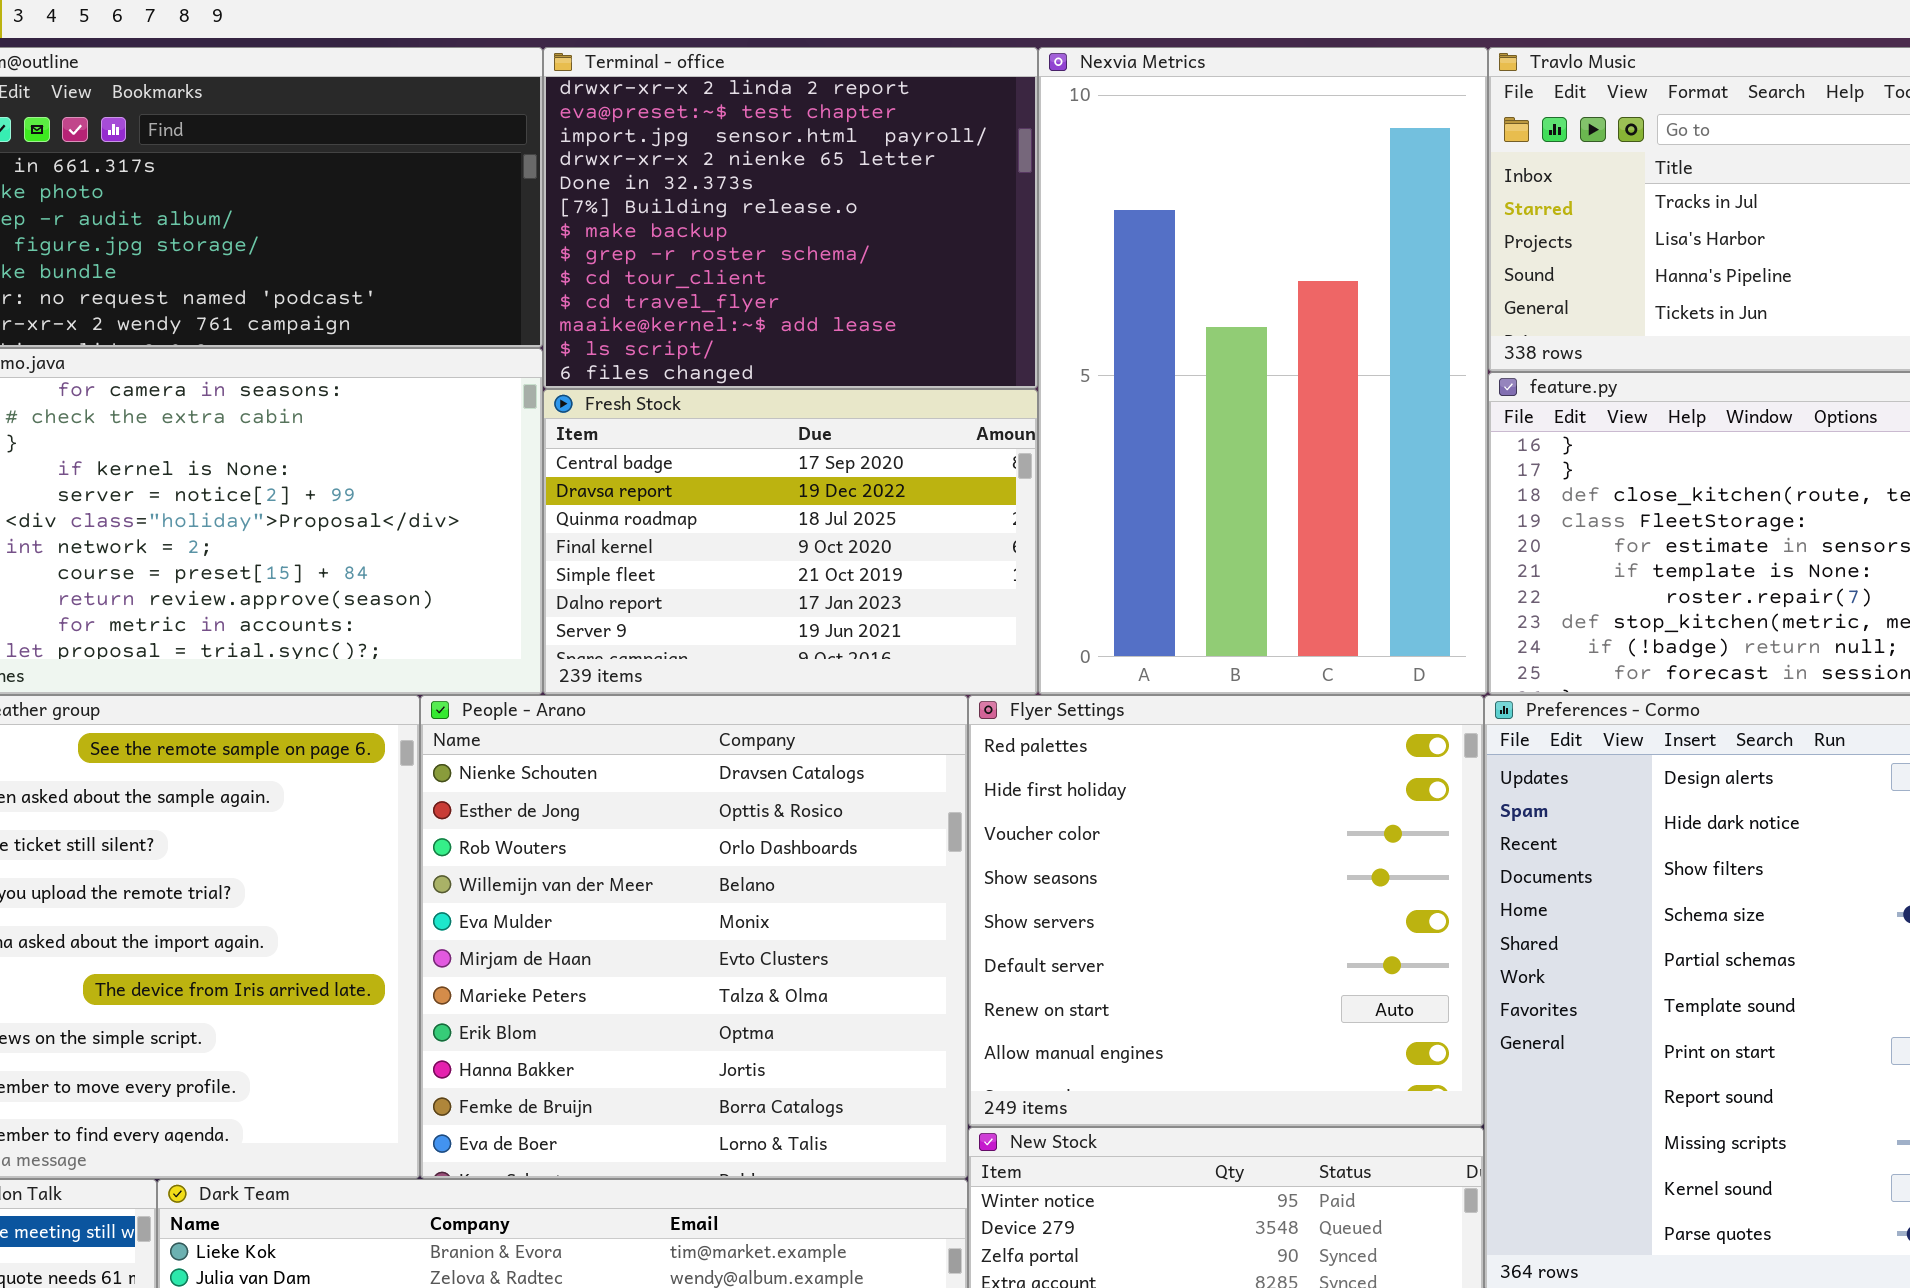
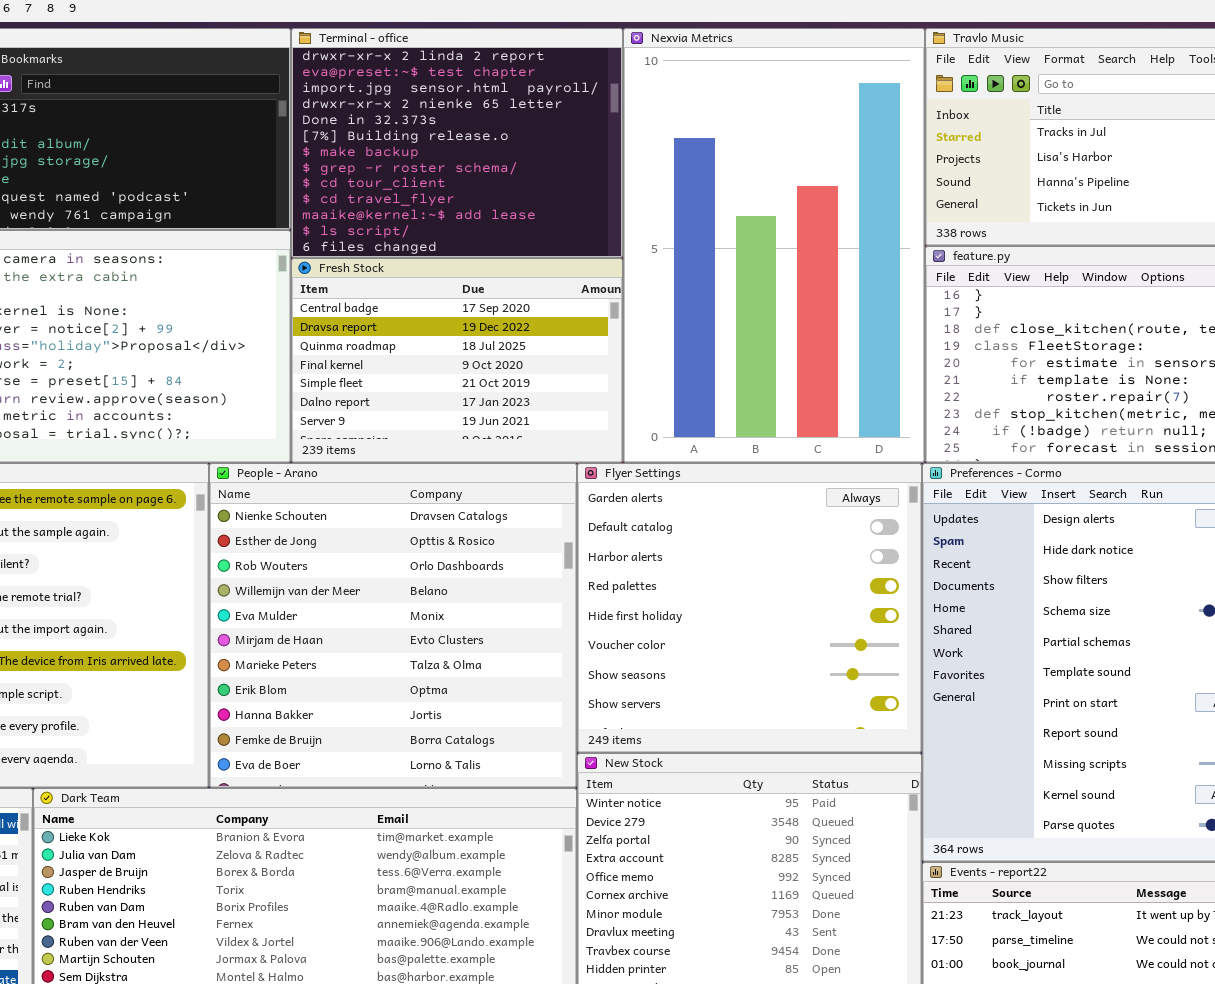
Flyer Settings: [968,695,1484,1127] -> [577,463,922,753], scrolled up 3 rows

